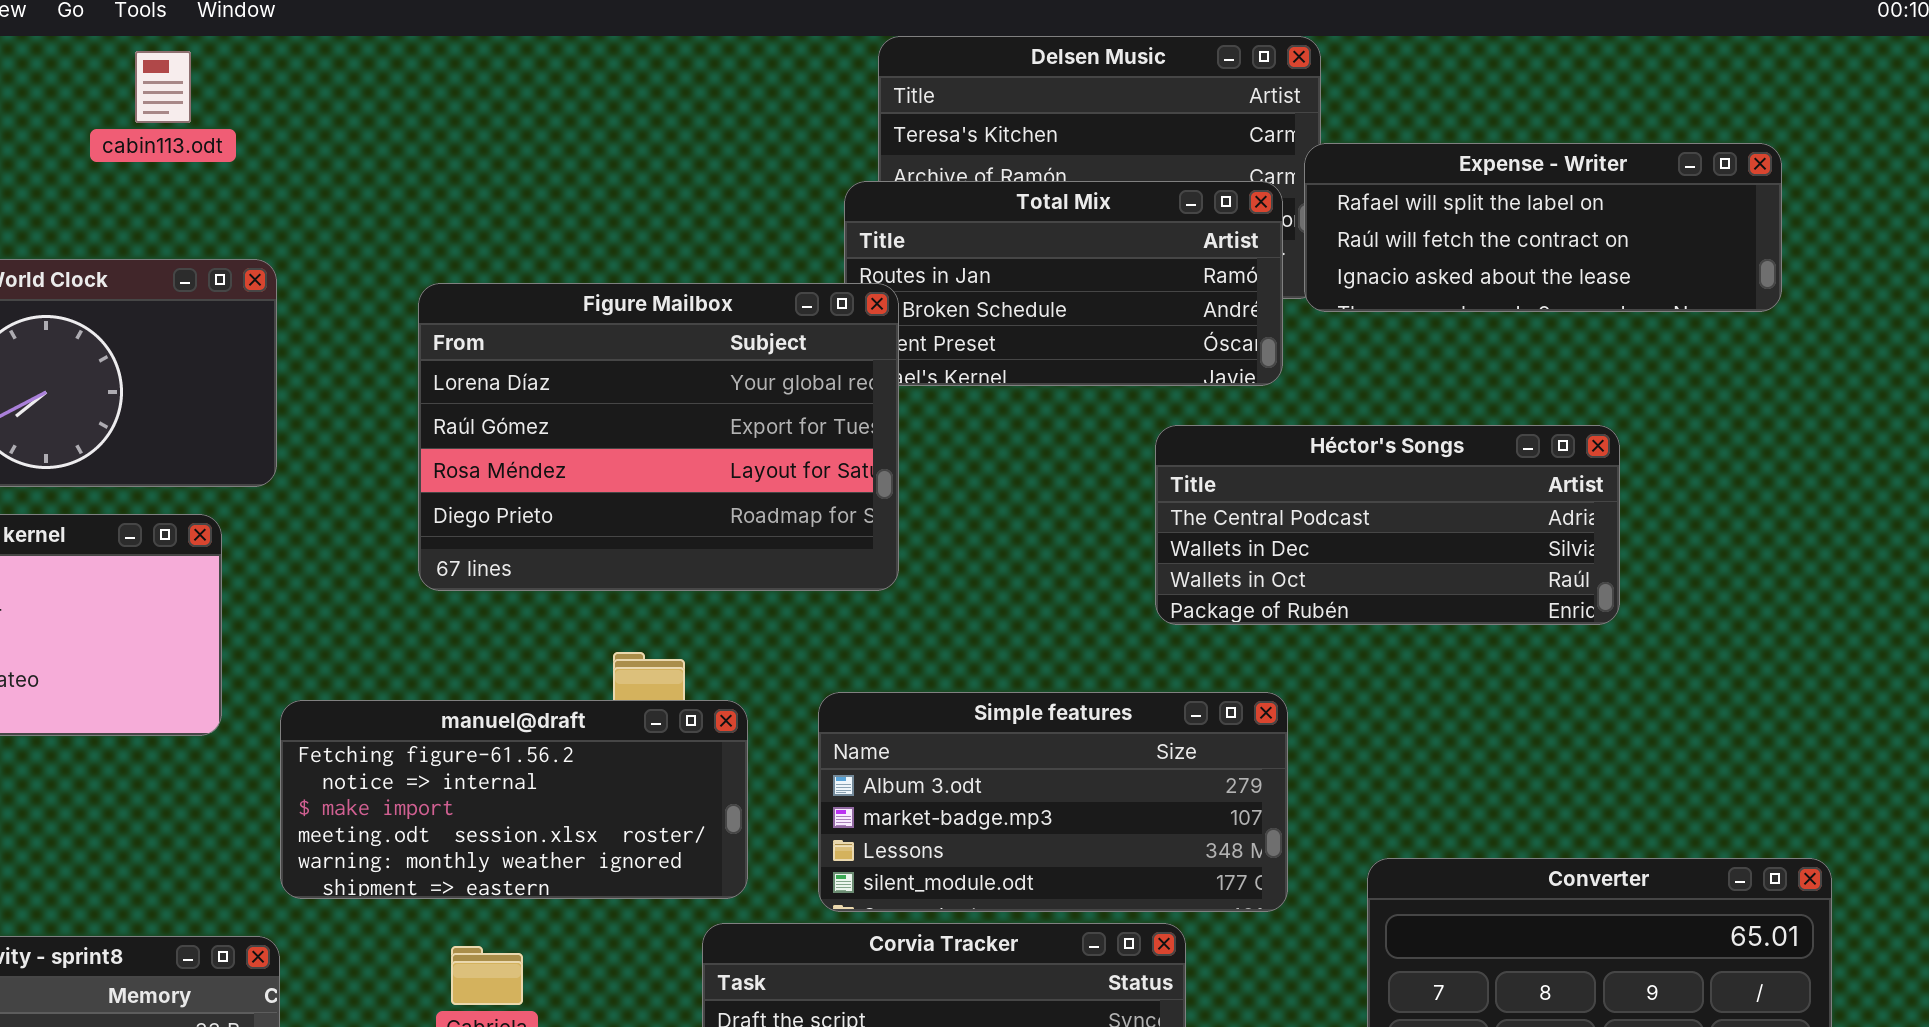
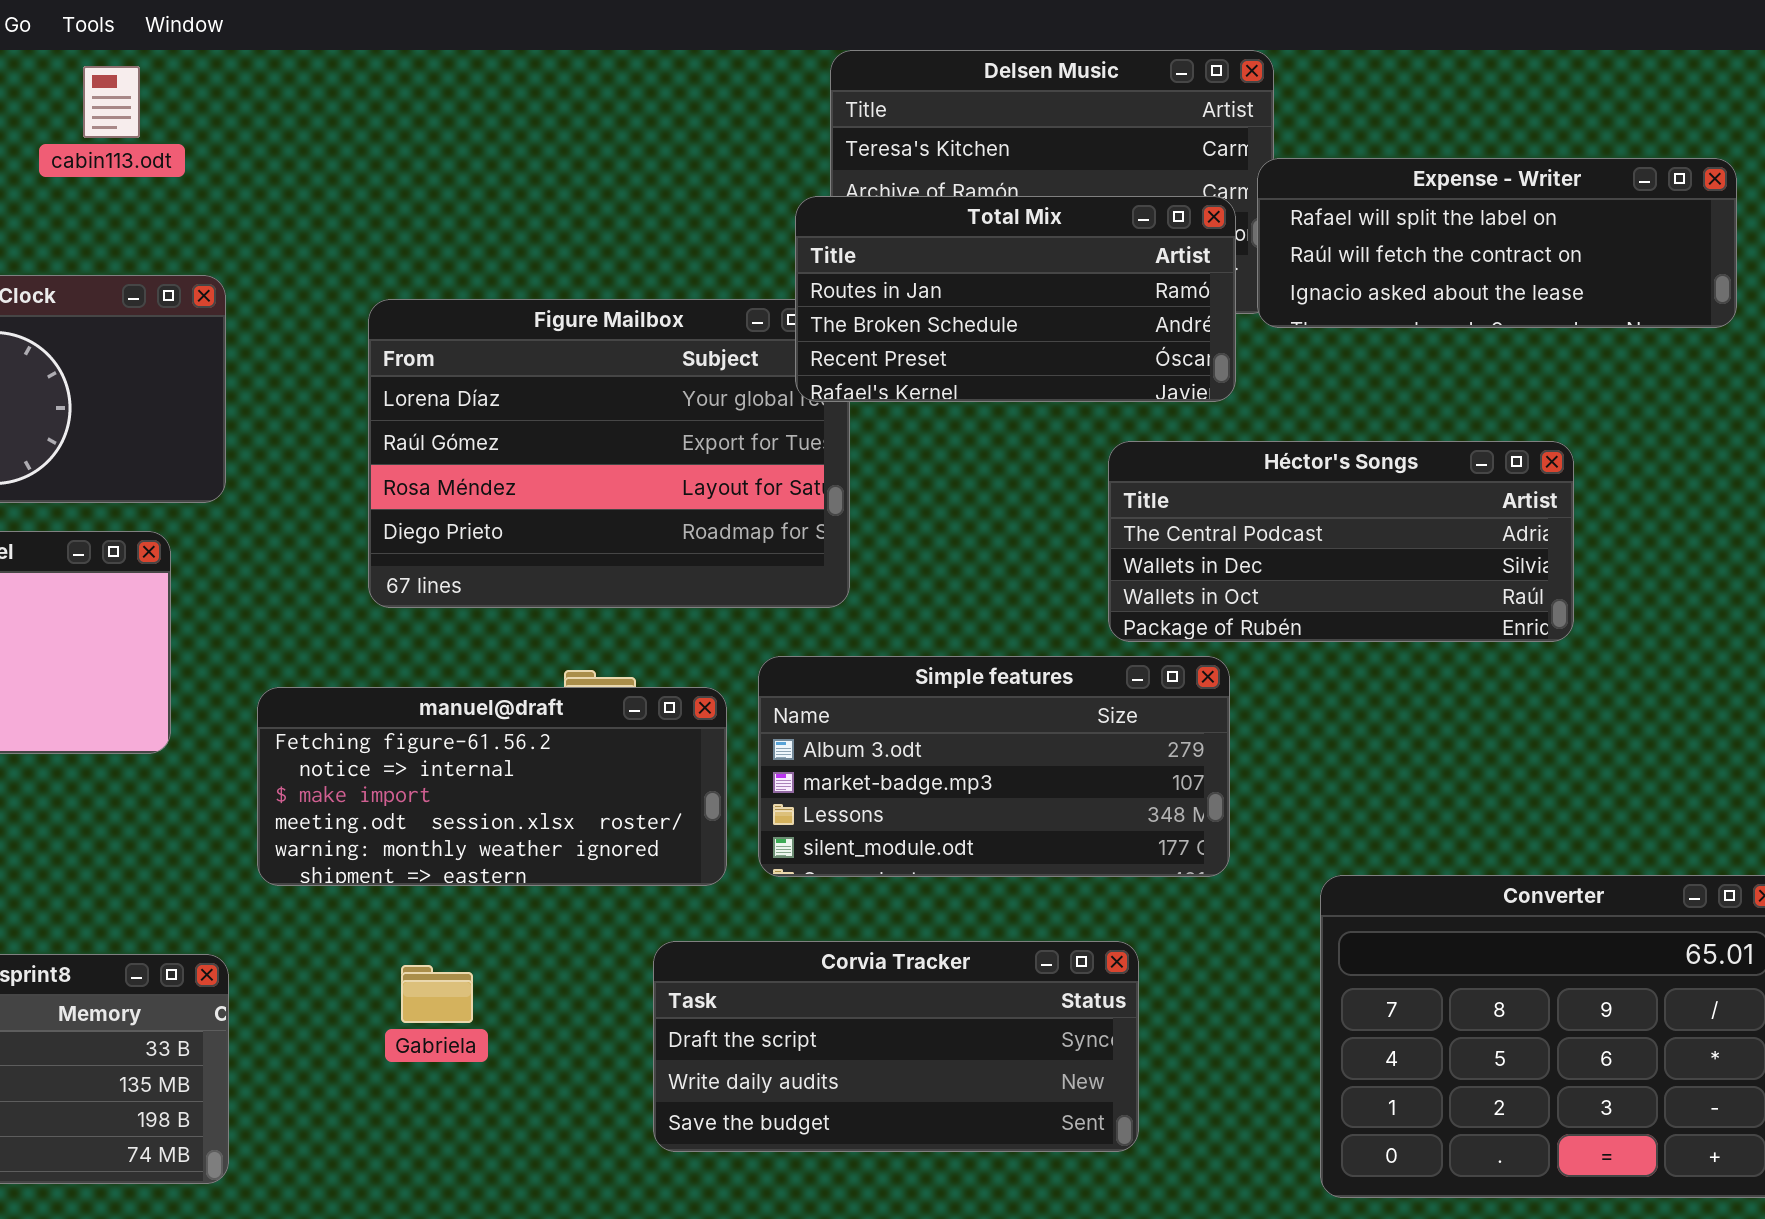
Total Mix: [844,181,1283,386] -> [795,196,1236,402], raised
Simple features: [818,692,1288,912] -> [758,656,1230,877], moved
manuel@draft: [280,700,748,899] -> [257,687,727,886], moved

